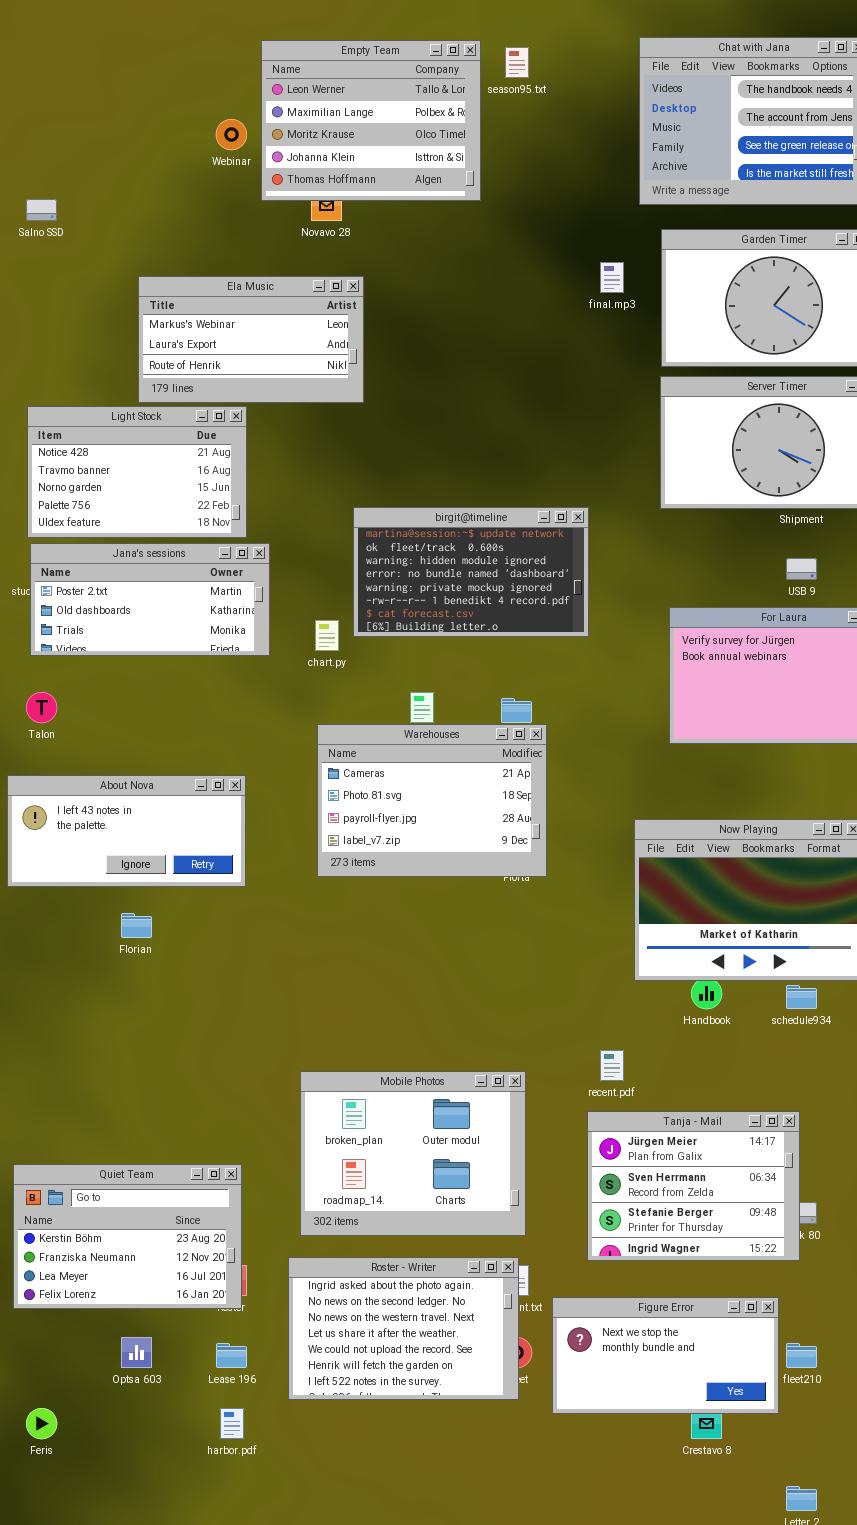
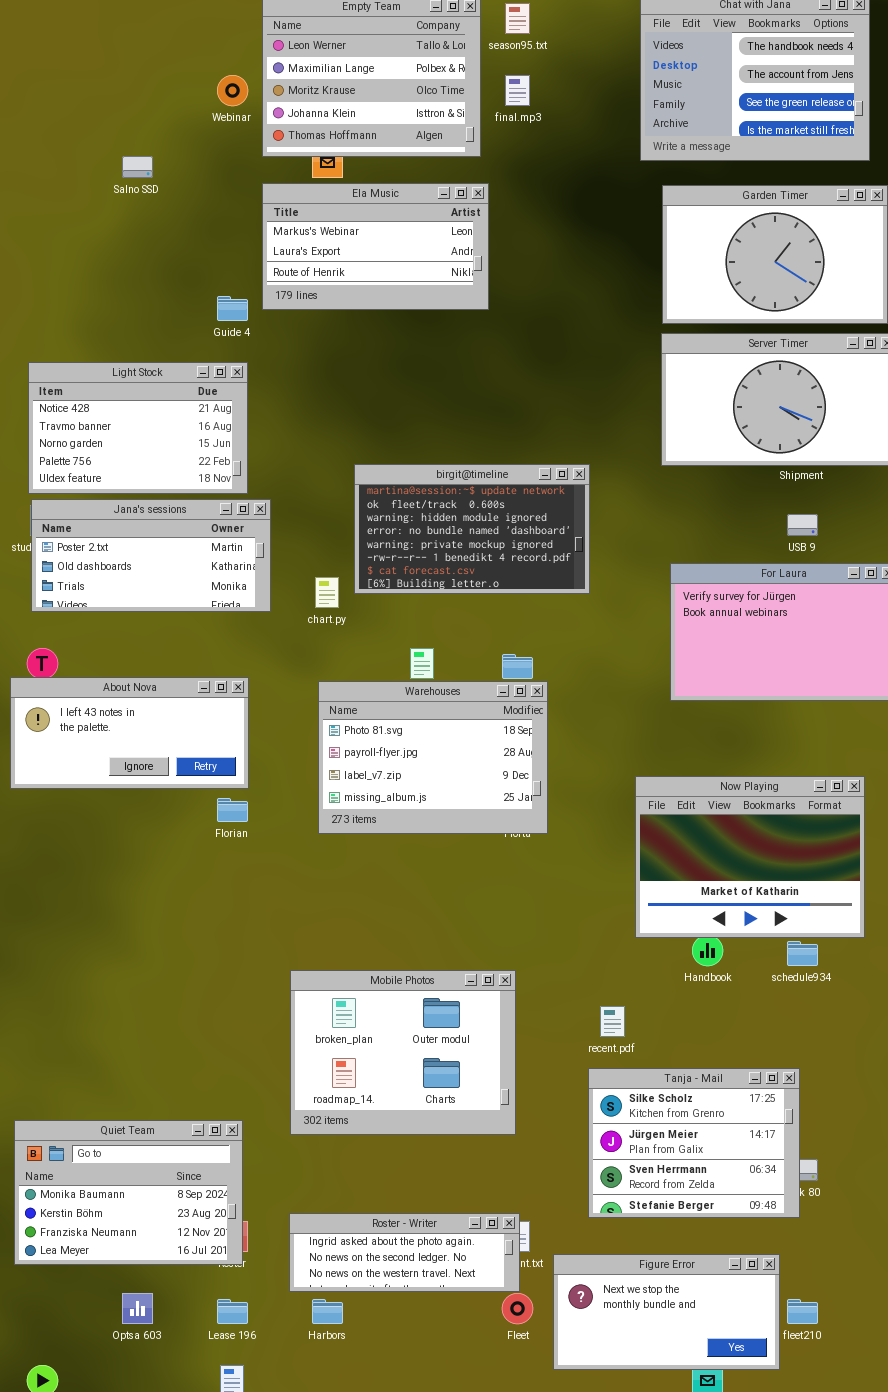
Salno SSD: [26,199,57,221] -> [122,156,153,178], moved
final.mp3: [600,262,624,293] -> [505,75,530,106], moved
Ela Music: [138,276,364,403] -> [262,183,489,310], moved
Warehouses: [317,724,547,877] -> [318,681,548,834], scrolled down 1 row
About Nova: [7,775,246,887] -> [10,677,249,789], moved
Florian: [121,913,152,938] -> [217,798,248,822], moved
Mobile Photos: [300,1071,526,1236] -> [290,970,516,1135], moved
Tanja - Mail: [587,1111,800,1261] -> [588,1068,800,1218], scrolled up 1 row
Quiet Team: [13,1164,242,1309] -> [14,1120,243,1265], scrolled up 1 row
Roster - Writer: [288,1257,519,1400] -> [289,1213,520,1292], resized

